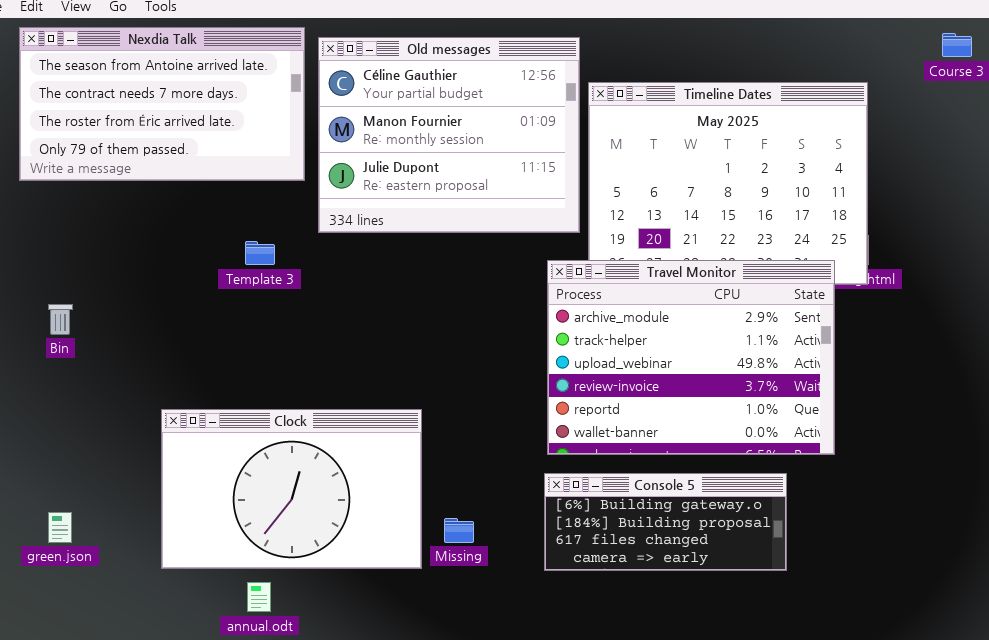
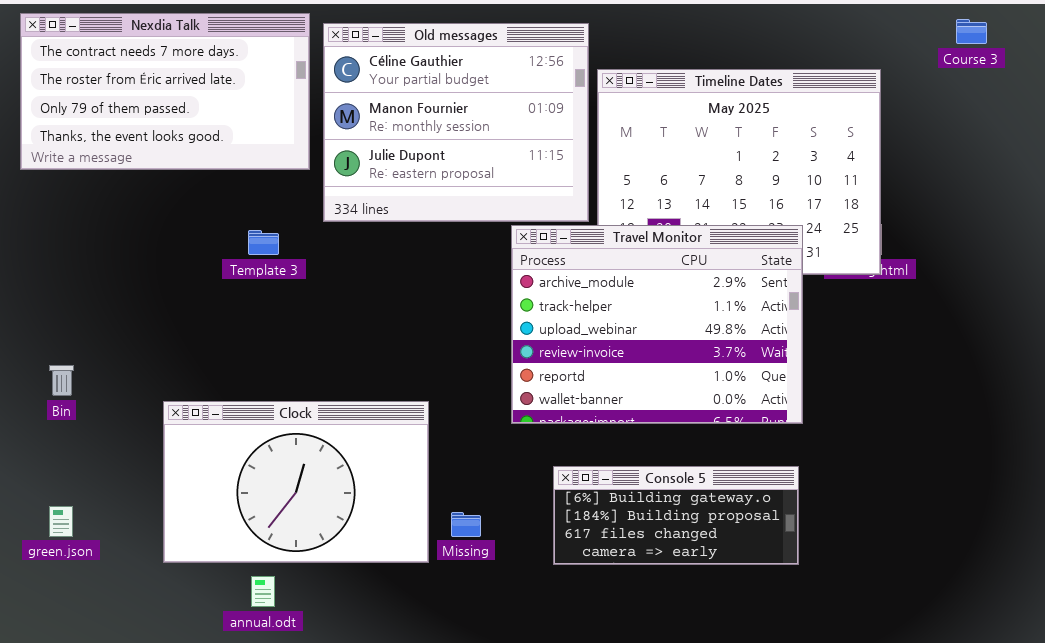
Nexdia Talk: [19,27,305,181] -> [20,13,310,170], scrolled down 1 row
Travel Monitor: [547,260,835,455] -> [511,225,803,424], moved
Bin: [48,304,73,335] -> [49,365,74,396], moved

